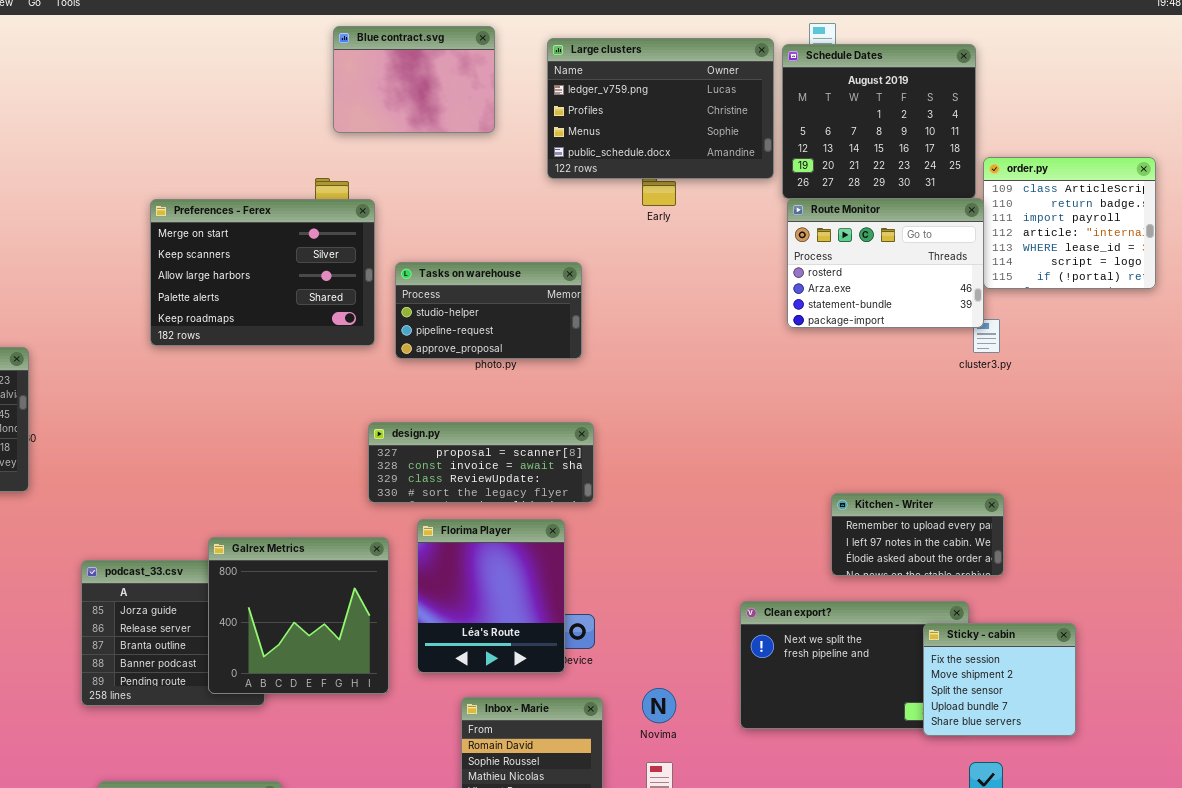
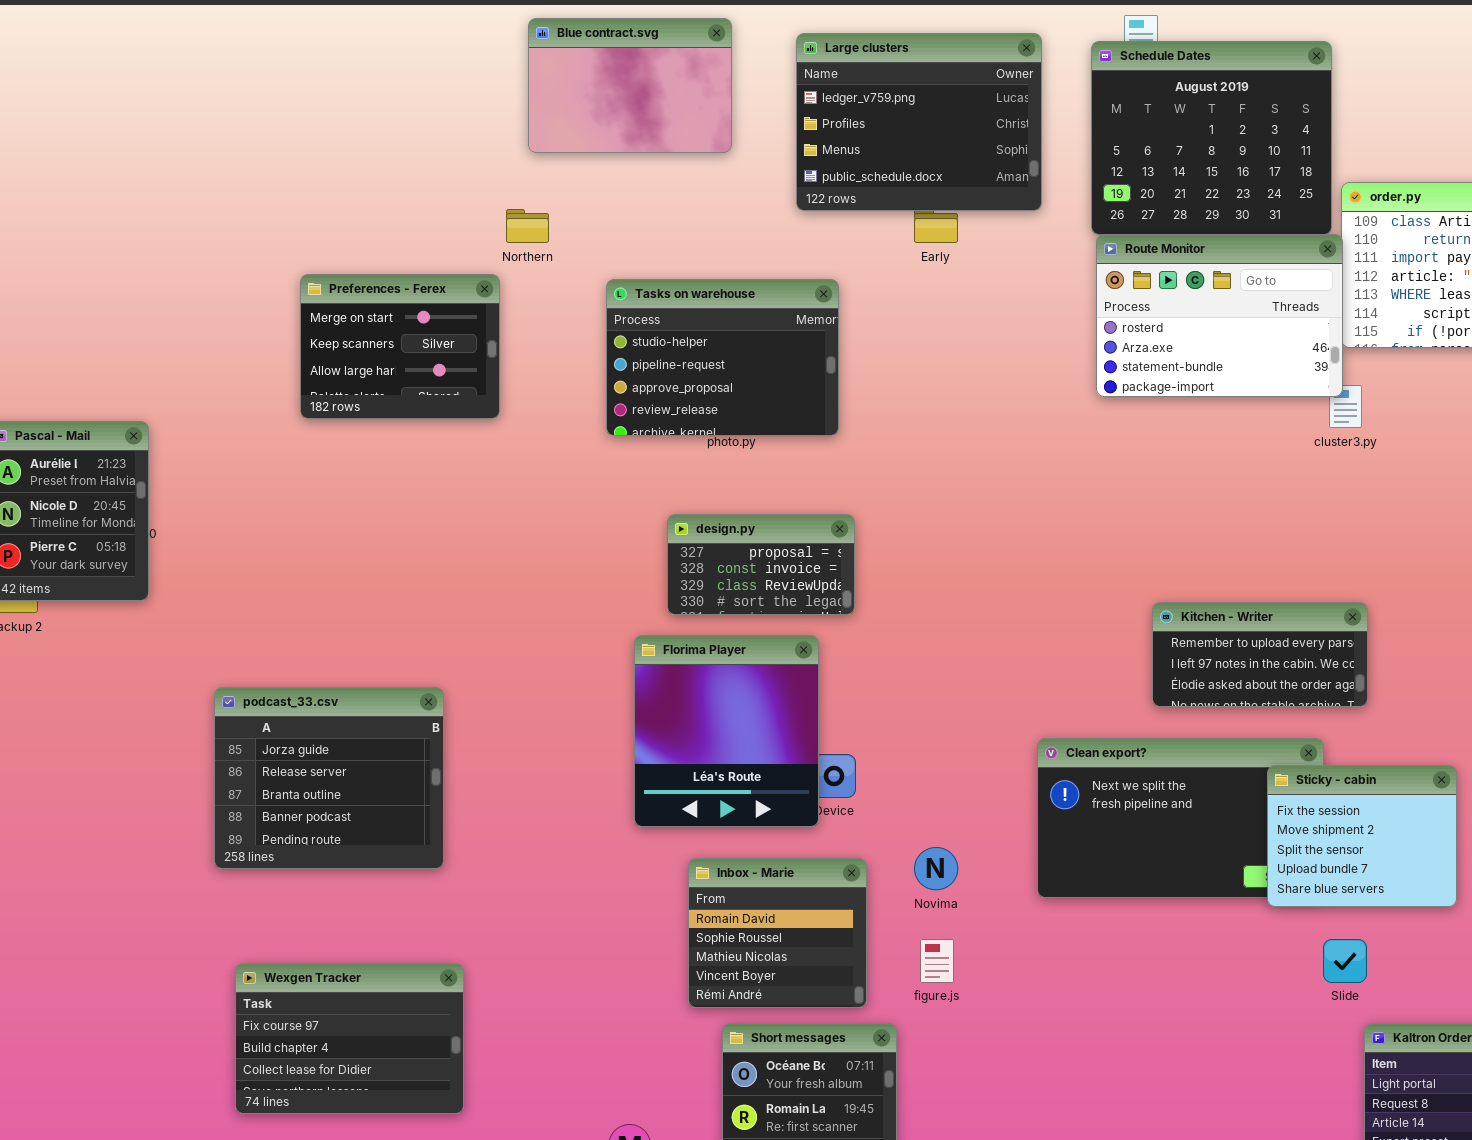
Large clusters: [547,38,774,179] -> [796,33,1042,211], resized
Preferences - Ferex: [150,199,375,346] -> [300,274,500,419], resized
Tasks on warehouse: [395,262,582,359] -> [606,279,839,436], resized
design.py: [368,422,594,503] -> [667,514,855,615], resized
Galrex Metrics: [208,537,389,694] -> none, closed

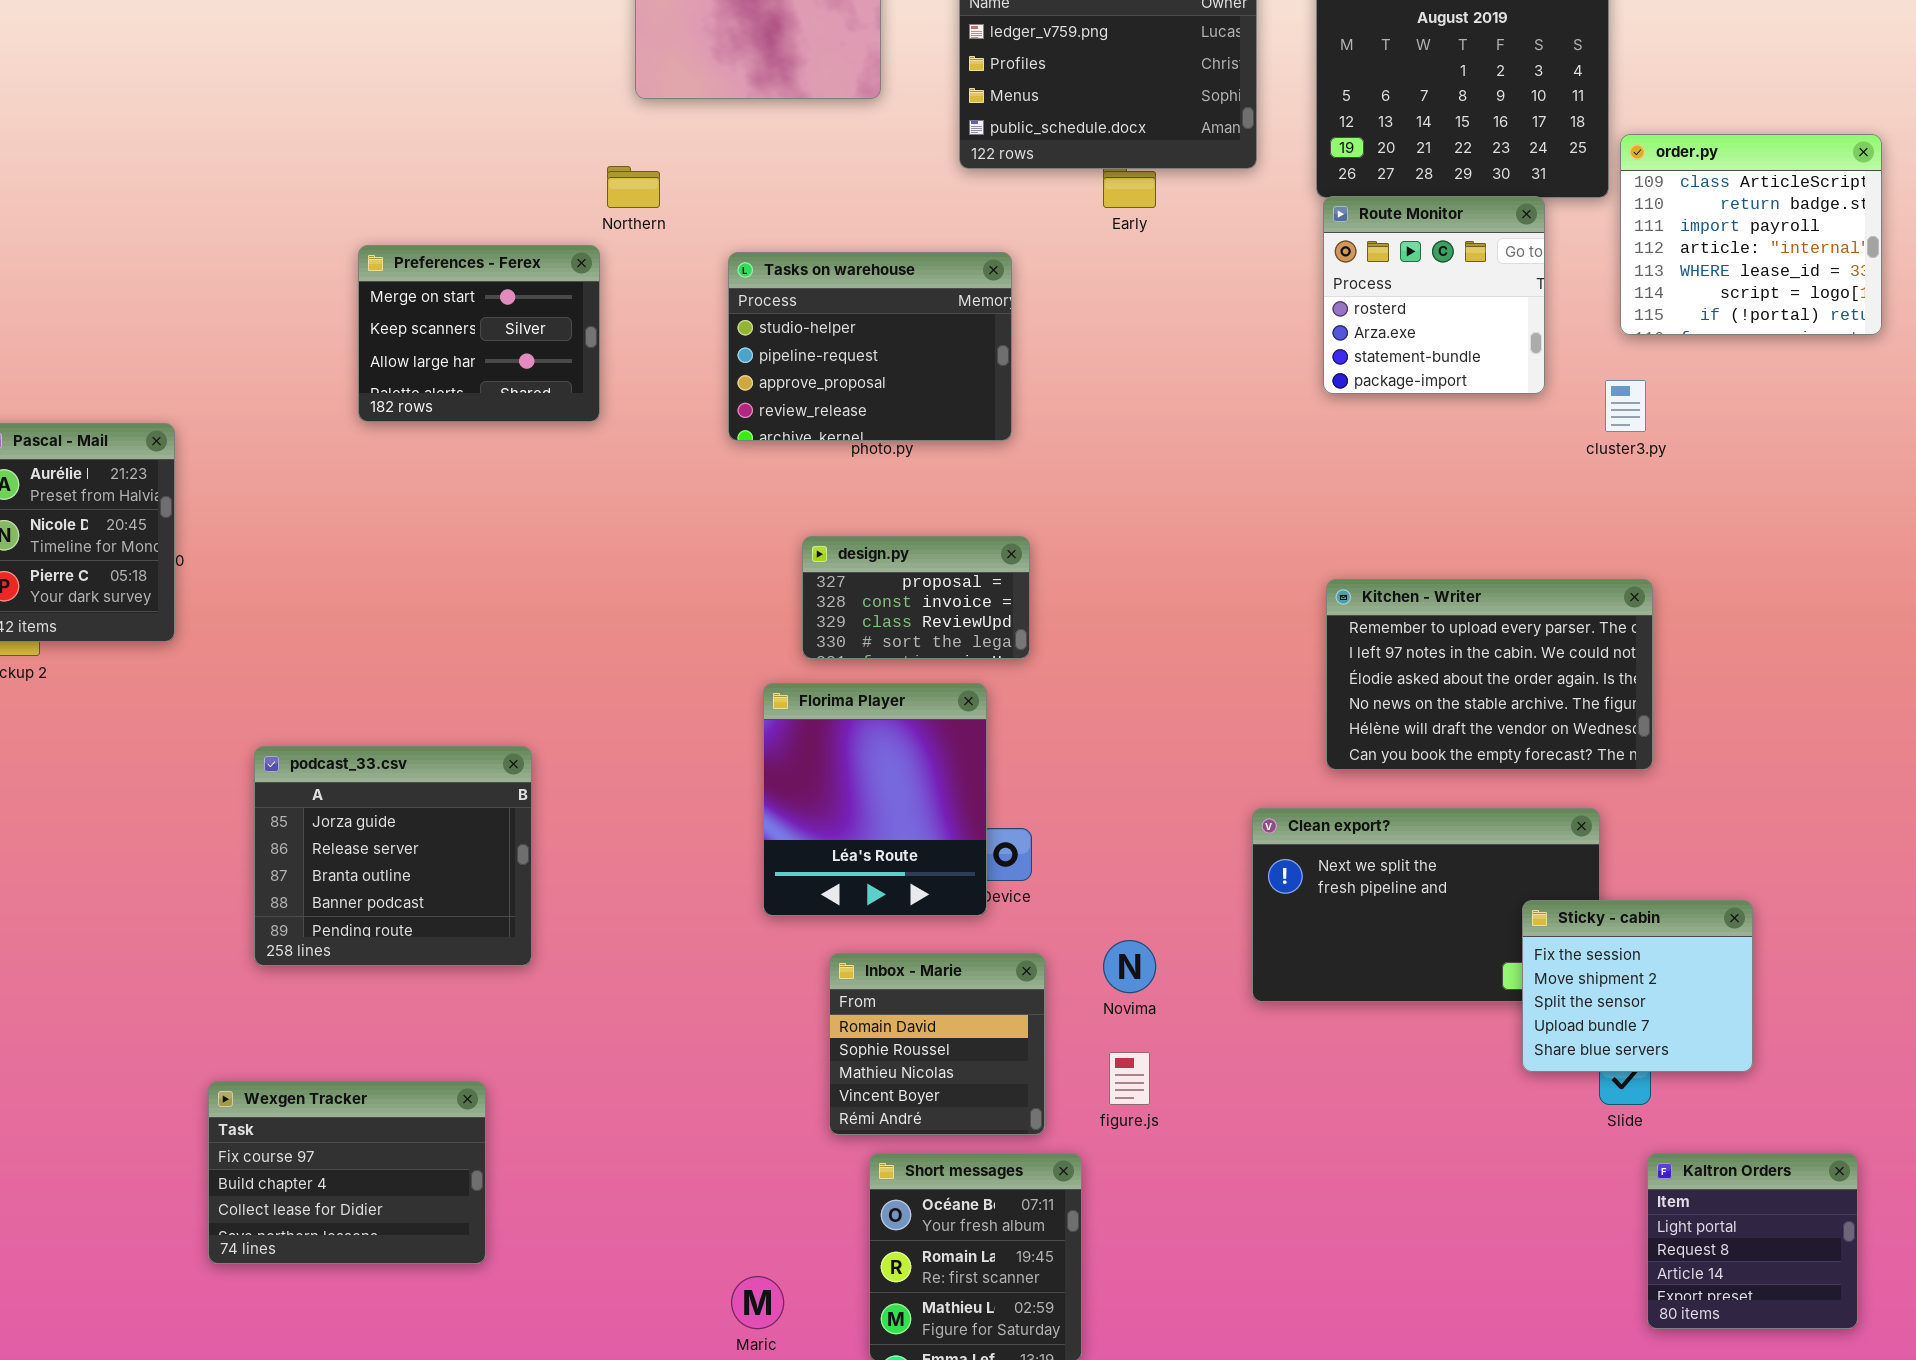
Route Monitor: [1096,234,1343,397] -> [1323,196,1545,394], resized
Kitchen - Writer: [1152,602,1368,707] -> [1326,579,1653,770], resized
Sticky - cabin: [1267,765,1457,907] -> [1522,900,1753,1072], moved
Wexgen Tracker: [235,963,464,1114] -> [208,1081,486,1264], moved

